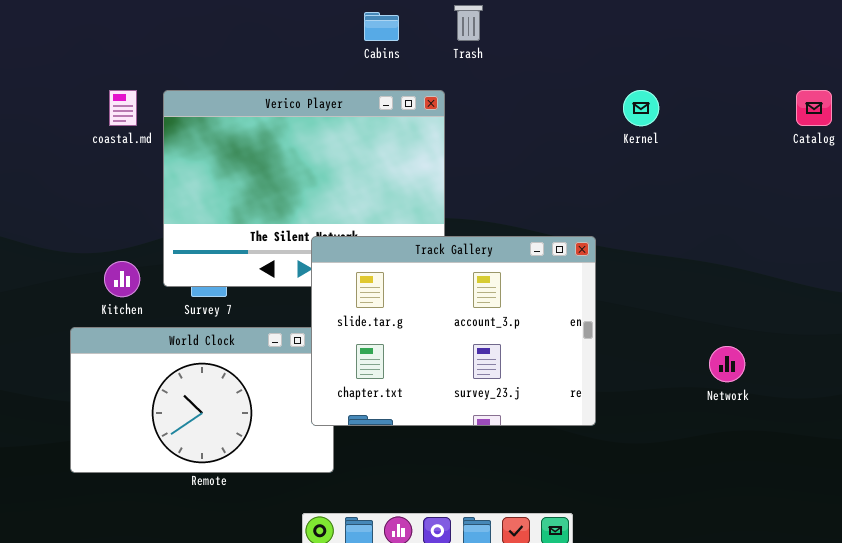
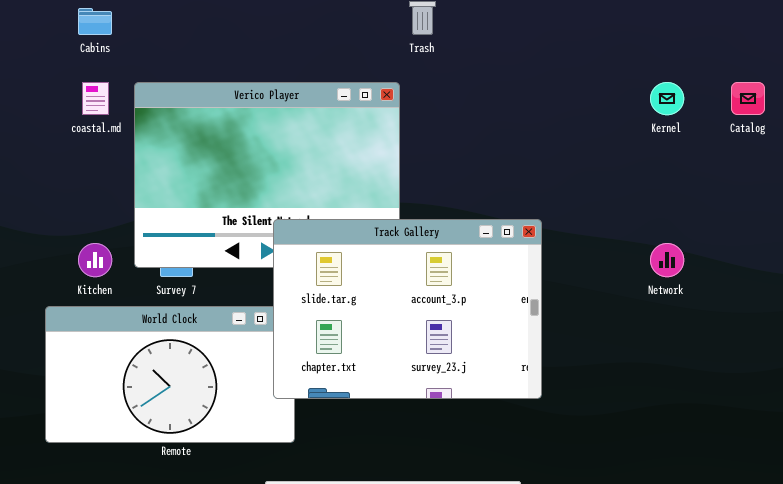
Cabins: [364,12,399,41] -> [78,8,112,35], moved
Kernel: [623,90,659,126] -> [650,82,684,115], moved
Network: [709,346,745,382] -> [650,243,684,277], moved

